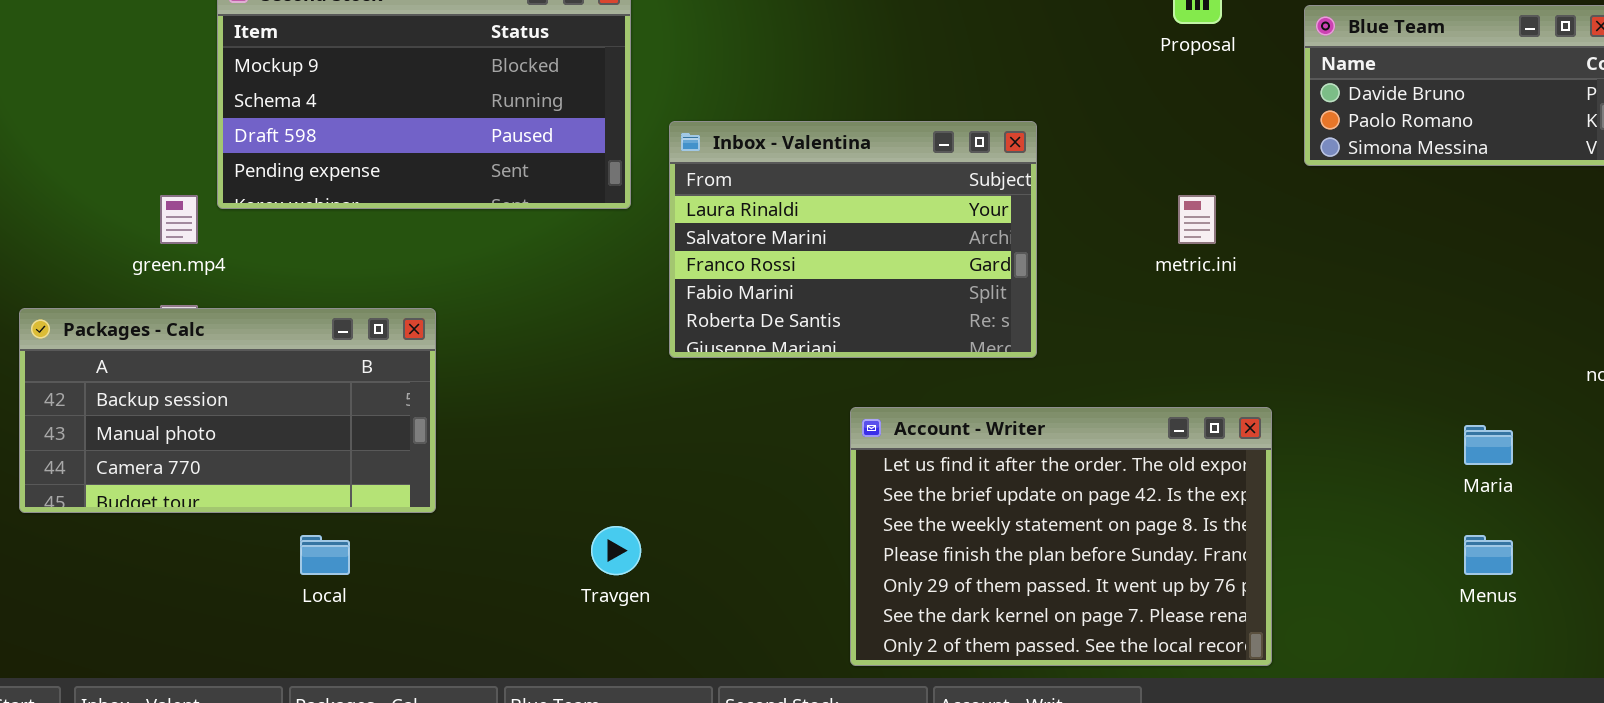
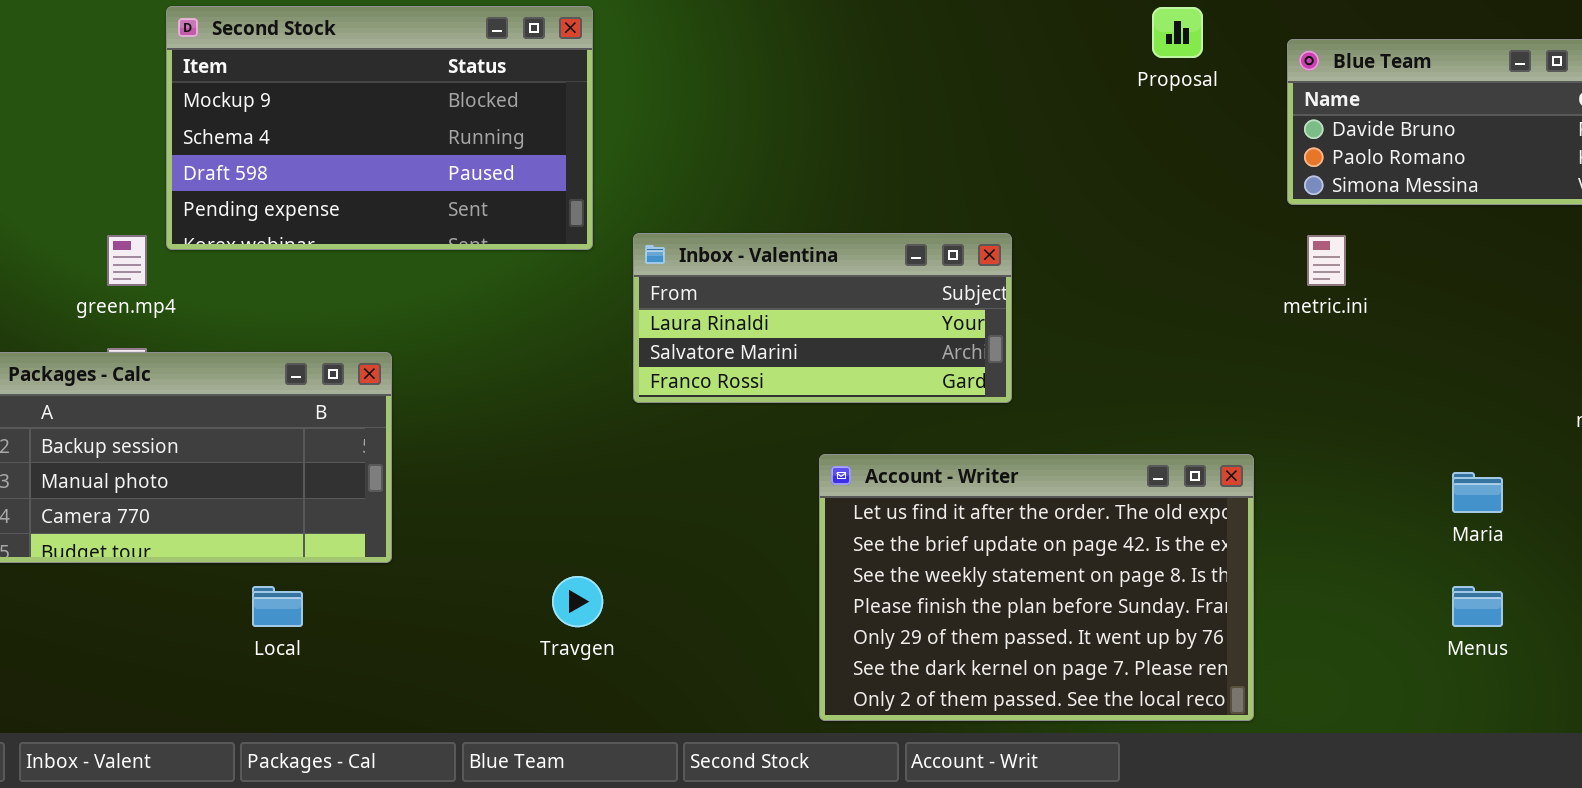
Inbox - Valentina: [669,121,1037,358] -> [633,233,1012,403], resized
metric.ini: [1178,195,1216,244] -> [1307,235,1346,286], moved

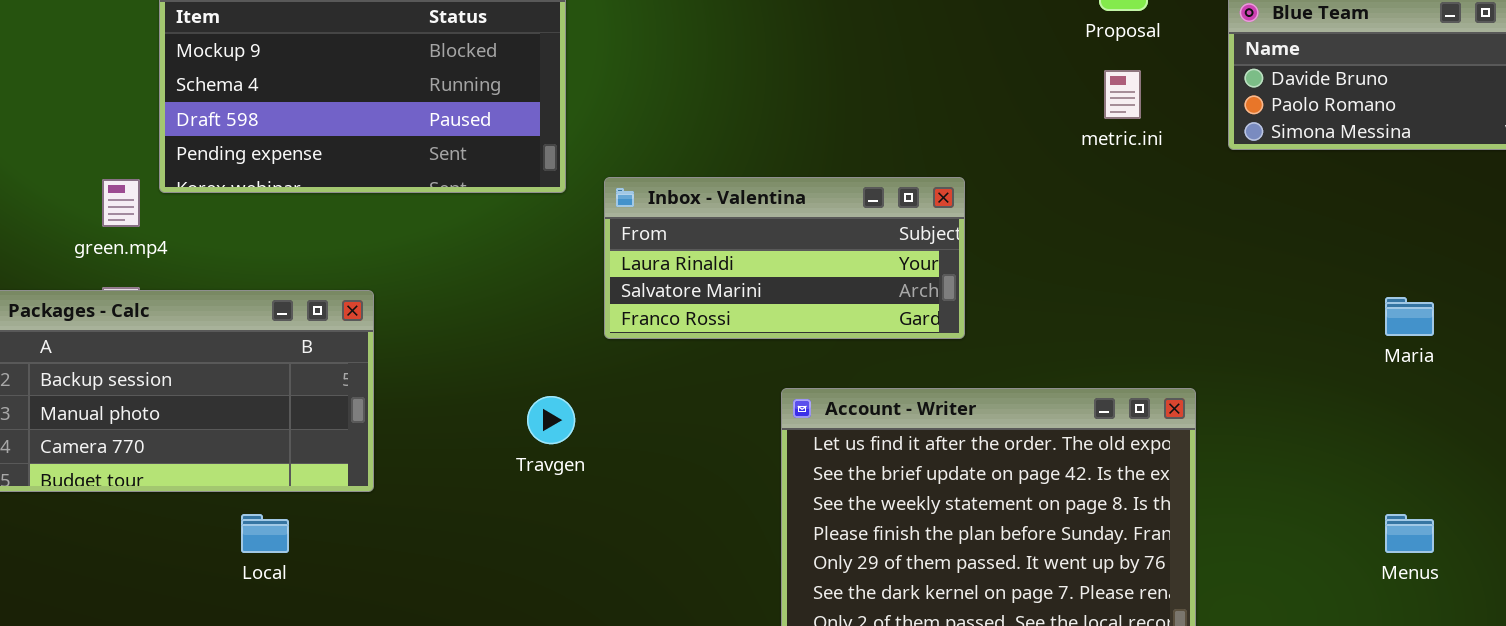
metric.ini: [1307,235,1346,286] -> [1104,70,1141,119], moved
Maria: [1452,472,1503,513] -> [1385,297,1434,336], moved
Travgen: [552,576,603,627] -> [527,396,575,444], moved

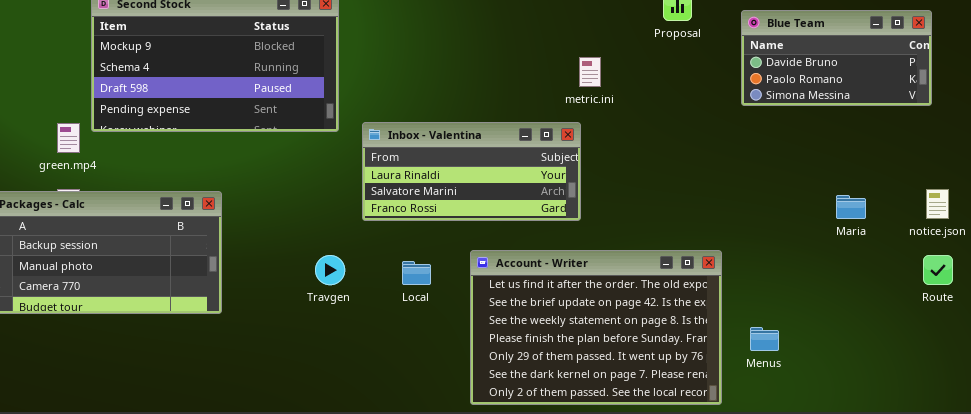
metric.ini: [1104,70,1141,119] -> [579,57,601,87], moved
Local: [241,514,289,553] -> [402,261,431,285], moved
Menus: [1385,514,1434,553] -> [750,327,779,351], moved

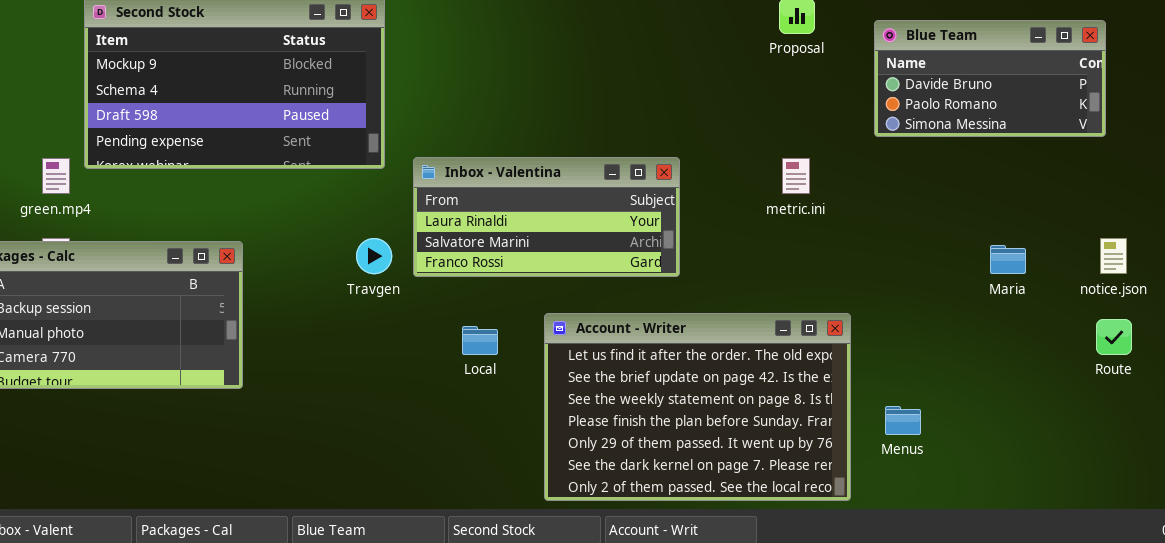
metric.ini: [579,57,601,87] -> [782,158,810,194], moved
Travgen: [315,255,345,285] -> [356,238,392,274], moved

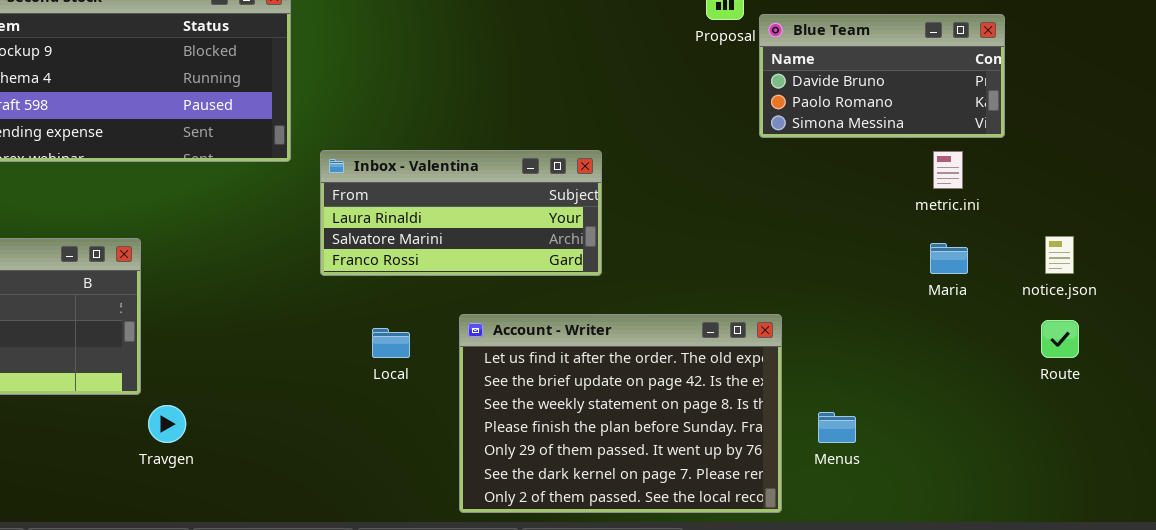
Blue Team: [874,20,1106,137] -> [759,14,1005,138], moved
metric.ini: [782,158,810,194] -> [933,151,963,189], moved
Travgen: [356,238,392,274] -> [148,405,186,443], moved

